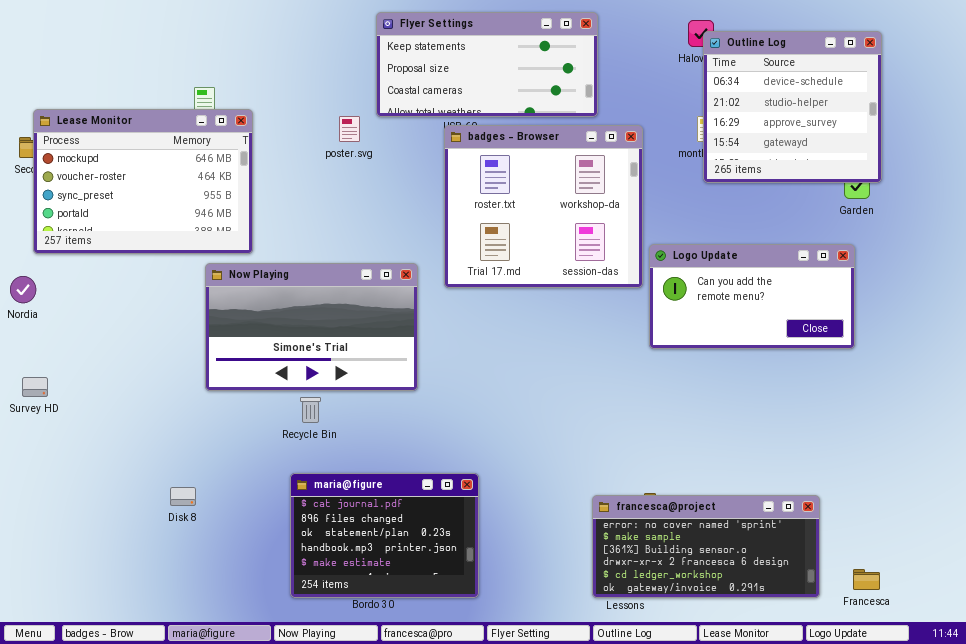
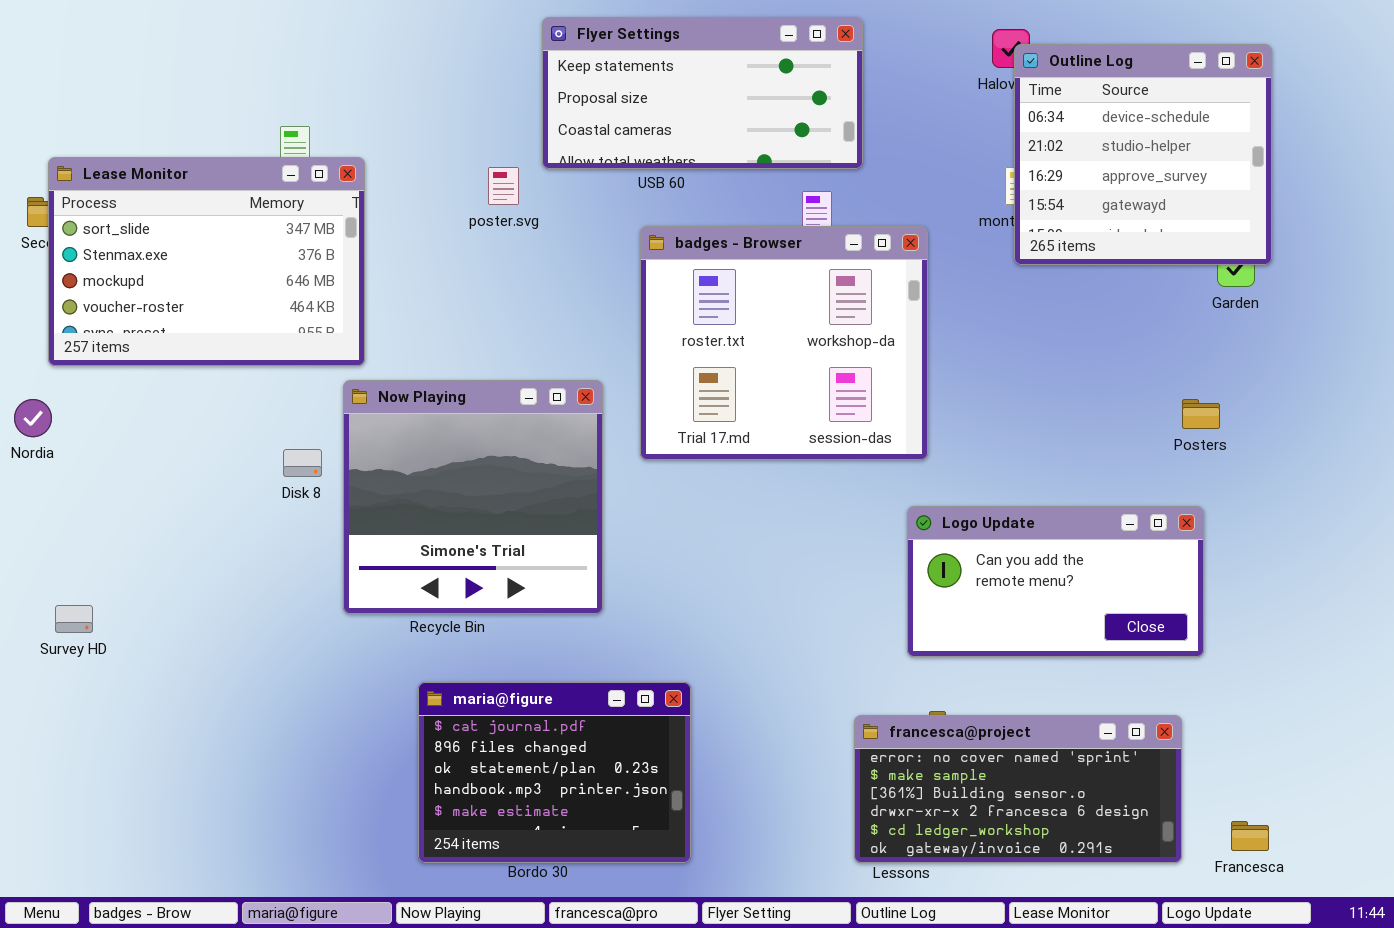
Lease Monitor: [33,109,253,254] -> [48,157,365,366], scrolled up 2 rows
badges - Browser: [444,125,643,288] -> [640,226,928,460], moved
Logo Update: [649,244,855,349] -> [907,506,1204,657], moved
Now Playing: [205,263,418,391] -> [343,380,603,614], resized
Survey HD: [22,377,48,397] -> [55,605,93,633], moved
Disk 8: [170,487,196,506] -> [283,449,322,477], moved

